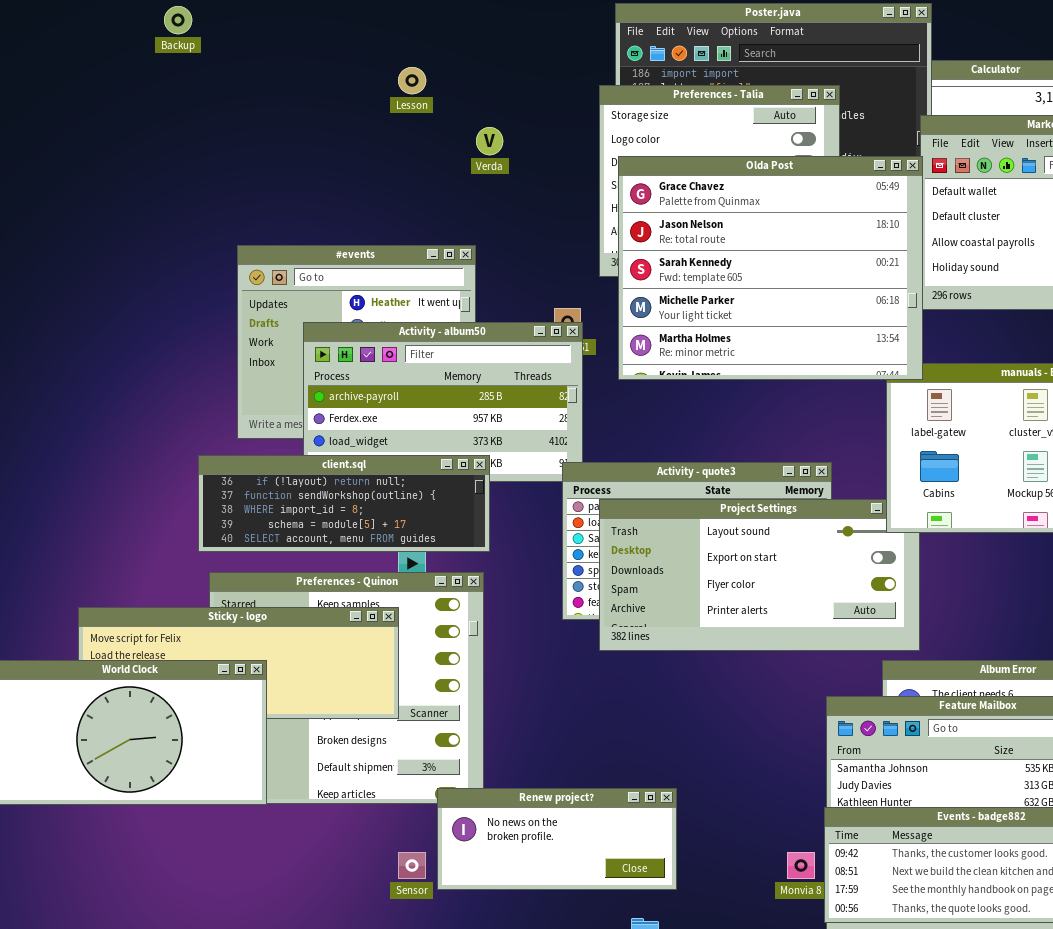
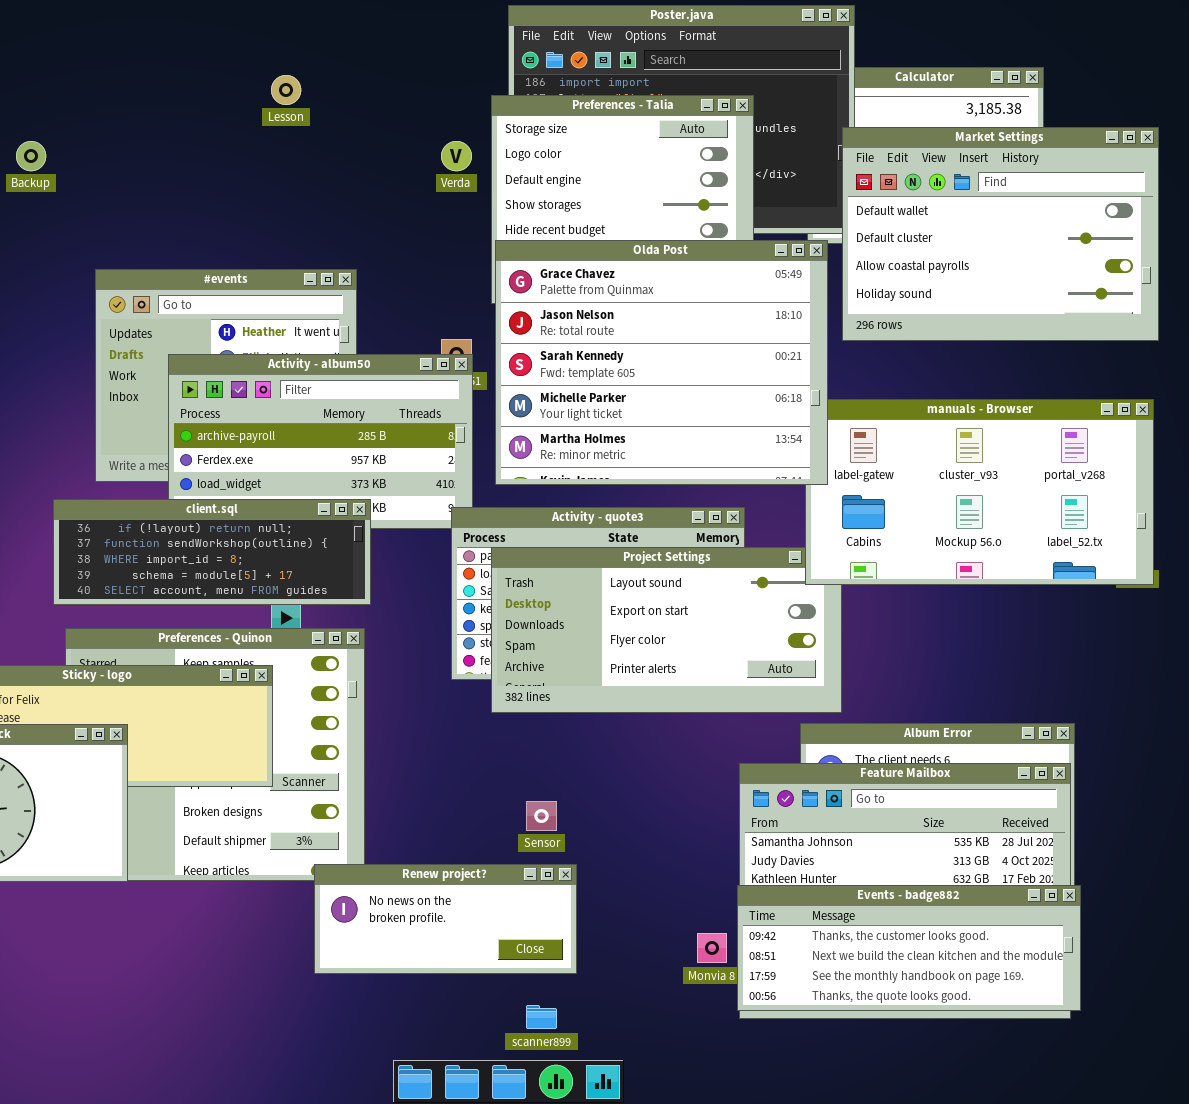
Backup: [164,6,192,34] -> [16,141,46,171], moved
Verda: [476,127,503,155] -> [441,141,472,171], moved
Olda Post: [618,156,923,380] -> [495,240,828,485], moved
Sensor: [398,852,426,879] -> [526,801,557,831], moved

